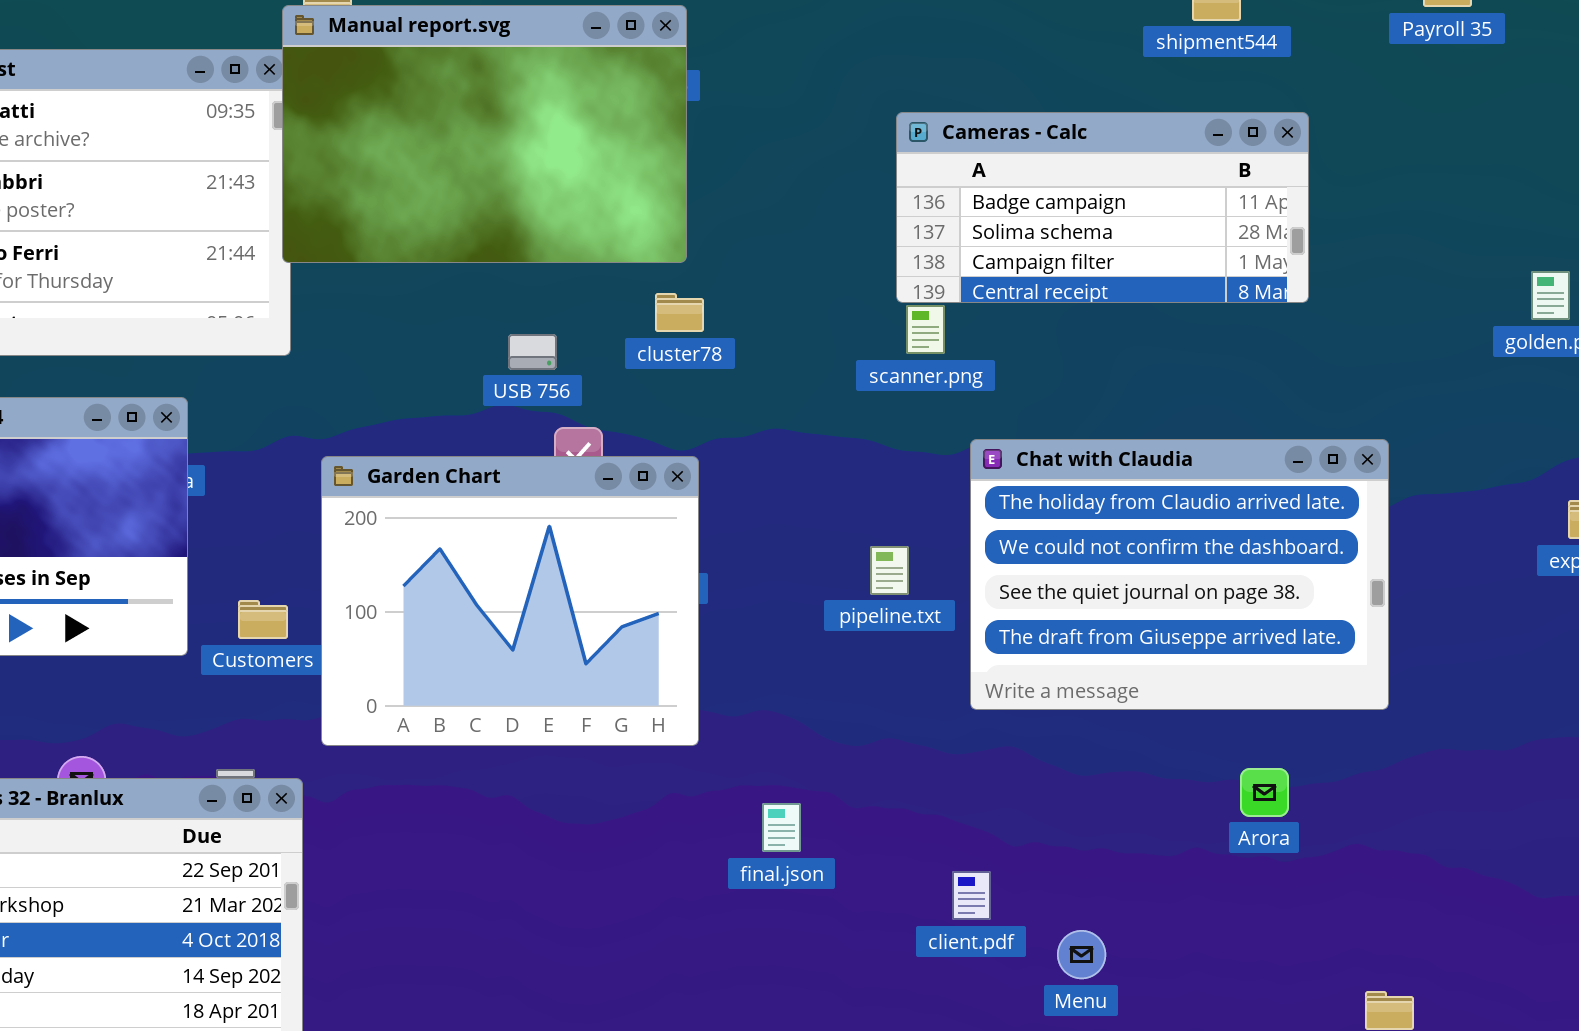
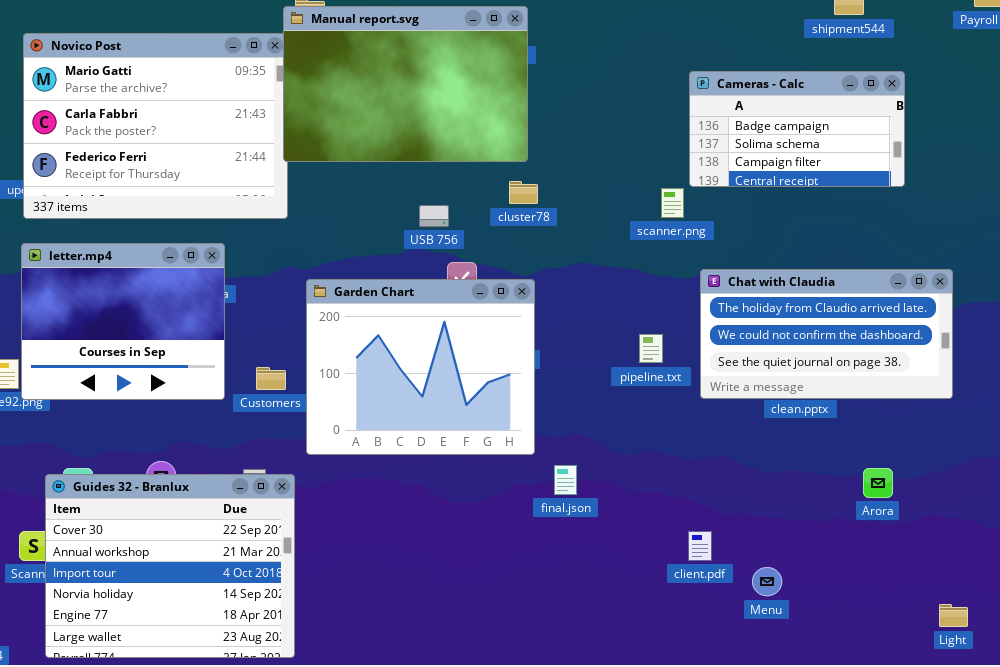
Cameras - Calc: [896,112,1309,303] -> [689,71,905,187], resized
Chat with Claudia: [970,439,1389,710] -> [700,269,953,399], resized
final.json: [762,803,801,852] -> [554,465,577,495], moved

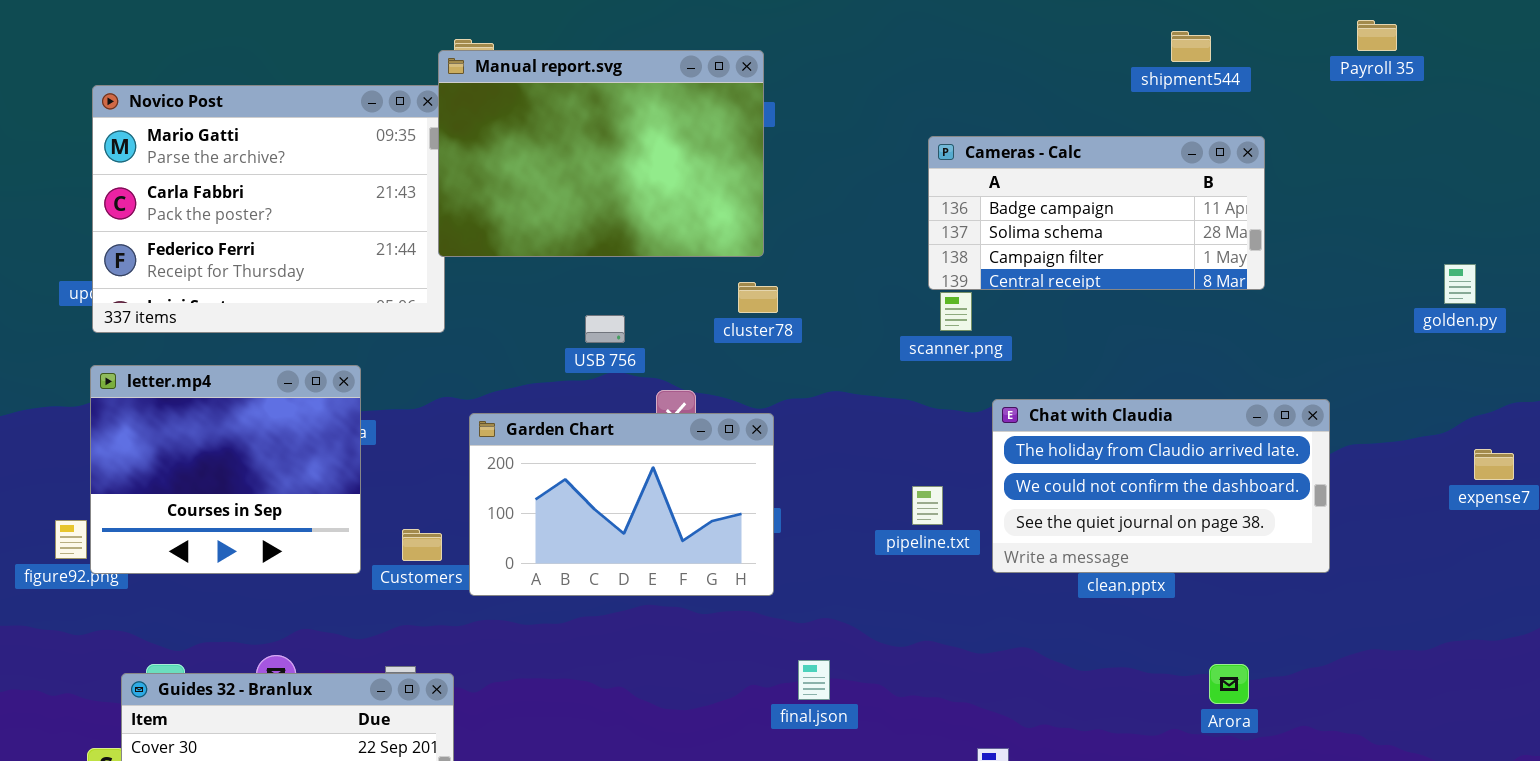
Cameras - Calc: [689,71,905,187] -> [928,136,1265,290], resized
USB 756: [419,205,449,227] -> [585,315,625,343], moved
Garden Chart: [306,279,535,455] -> [469,413,774,596], resized

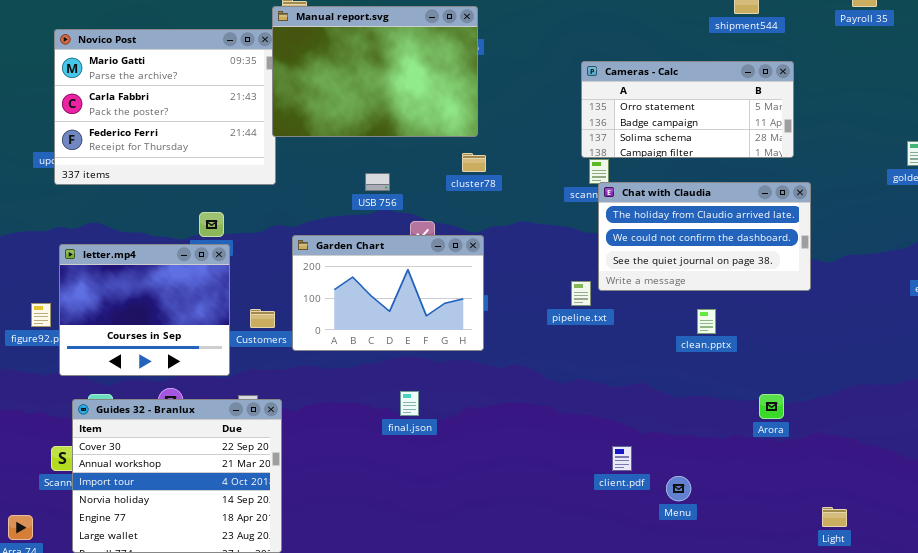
Cameras - Calc: [928,136,1265,290] -> [581,61,794,158], scrolled up 1 row
letter.mp4: [90,365,361,574] -> [59,244,230,376], moved
Chat with Claudia: [992,399,1330,573] -> [598,182,811,291], moved
final.json: [798,660,830,700] -> [400,391,419,416], moved

